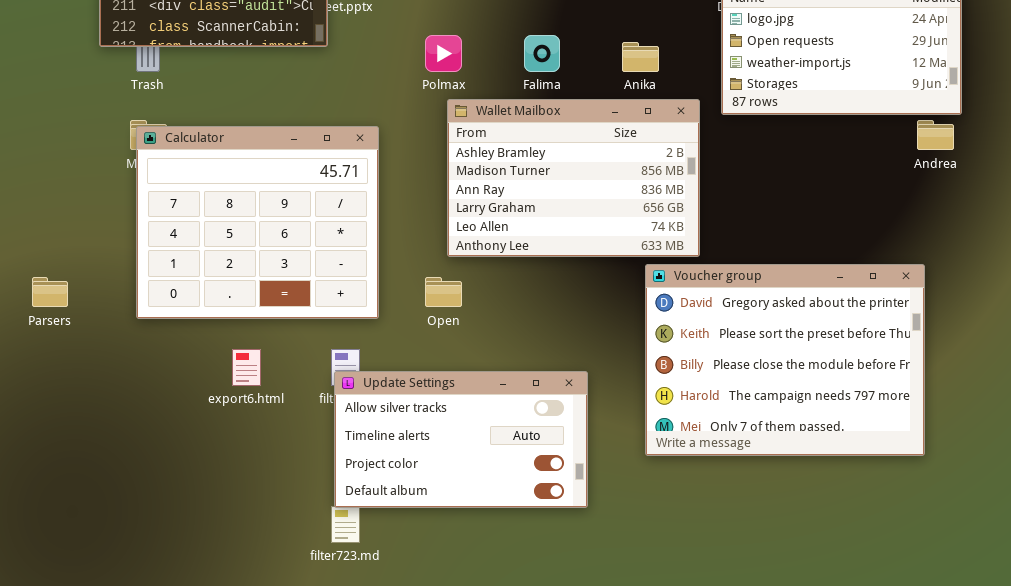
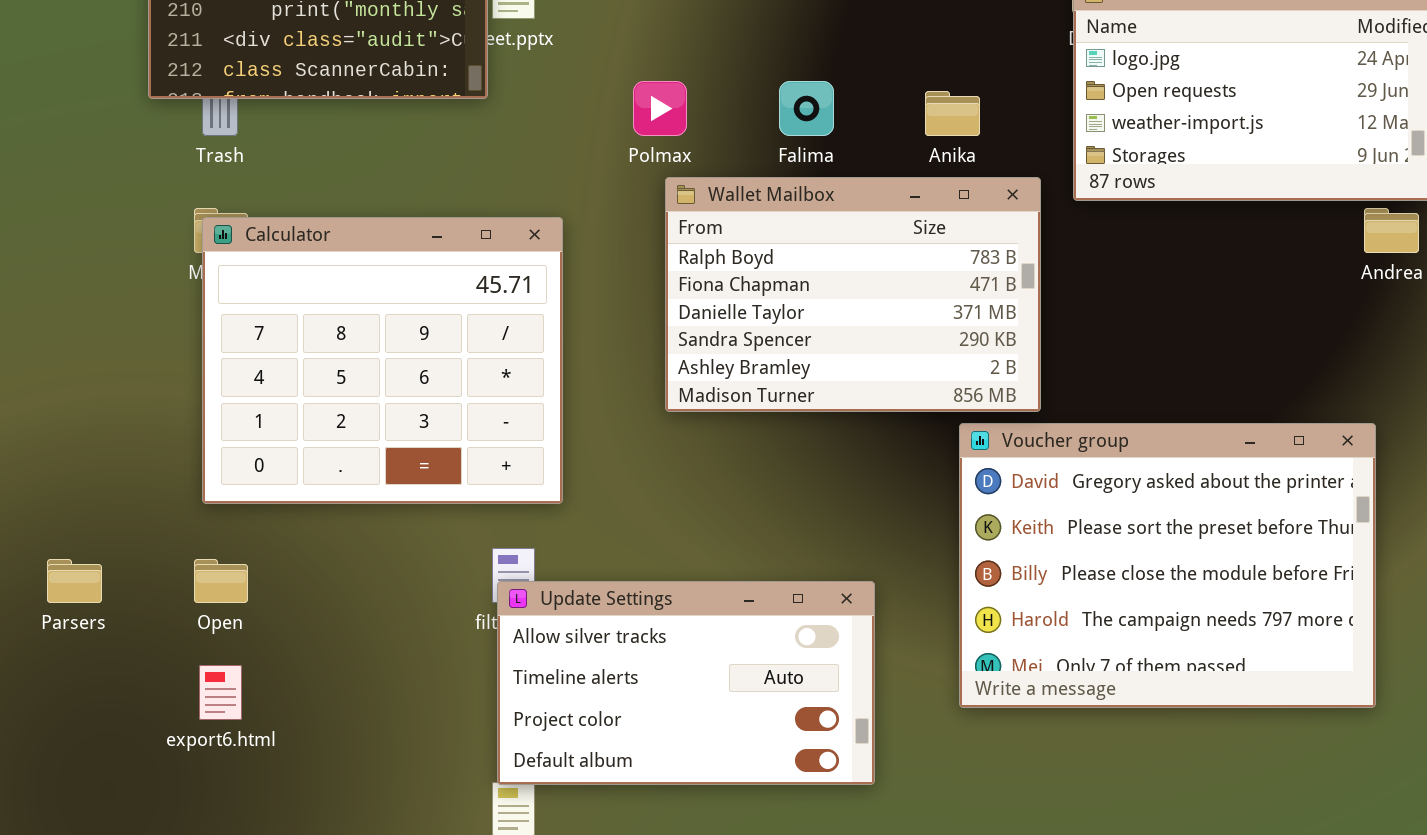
Wallet Mailbox: [447,99,700,257] -> [665,177,1041,412], scrolled up 4 rows
Parsers: [32,277,68,307] -> [47,559,102,603], moved
Open: [425,277,462,307] -> [194,559,248,603], moved
export6.html: [232,349,261,386] -> [199,665,242,720], moved

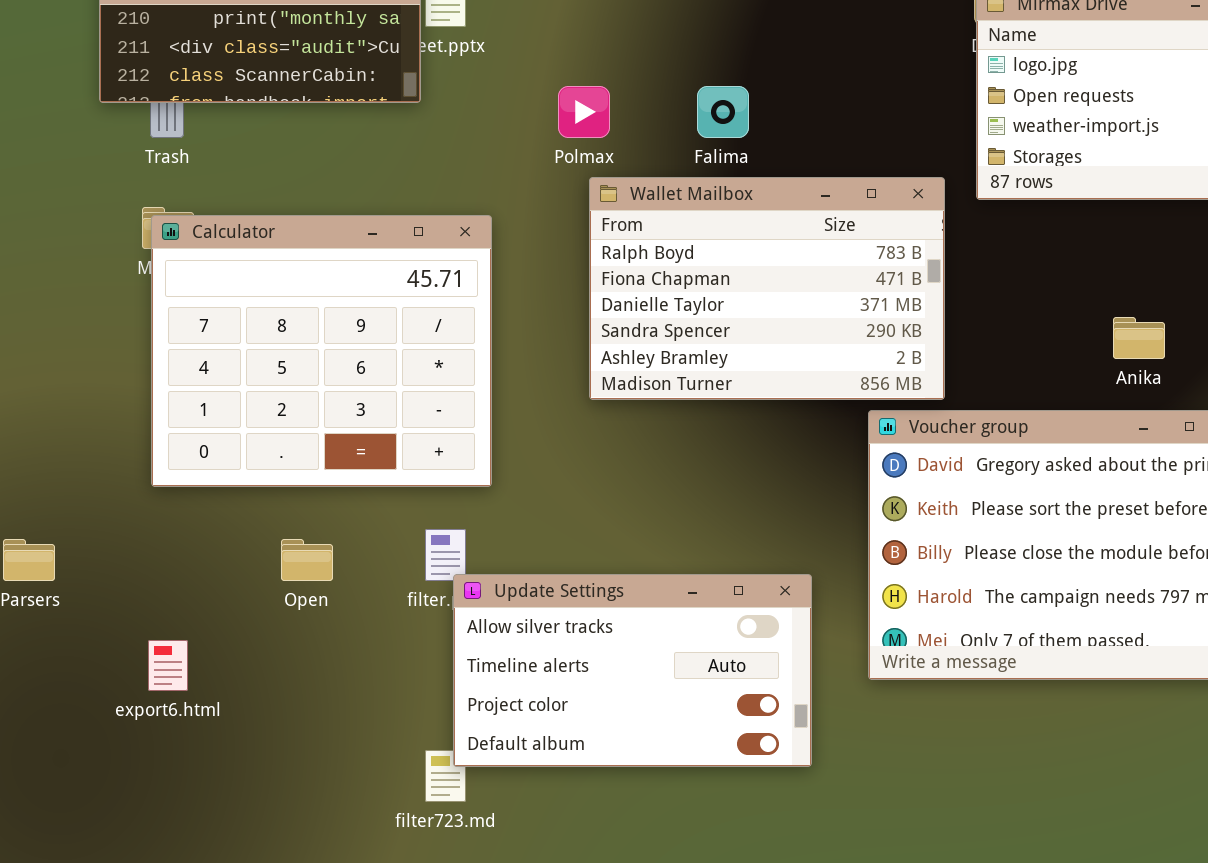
Anika: [925,91,980,136] -> [1113,317,1165,359], moved
Open: [194,559,248,603] -> [281,539,333,581], moved
Update Settings: [497,581,875,785] -> [453,574,812,767], moved

